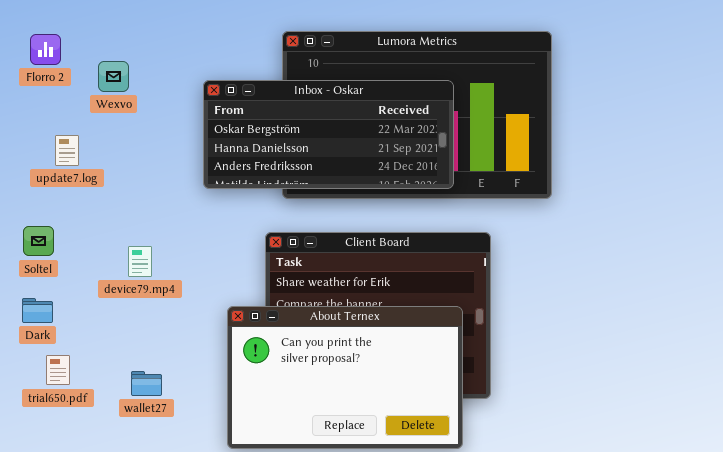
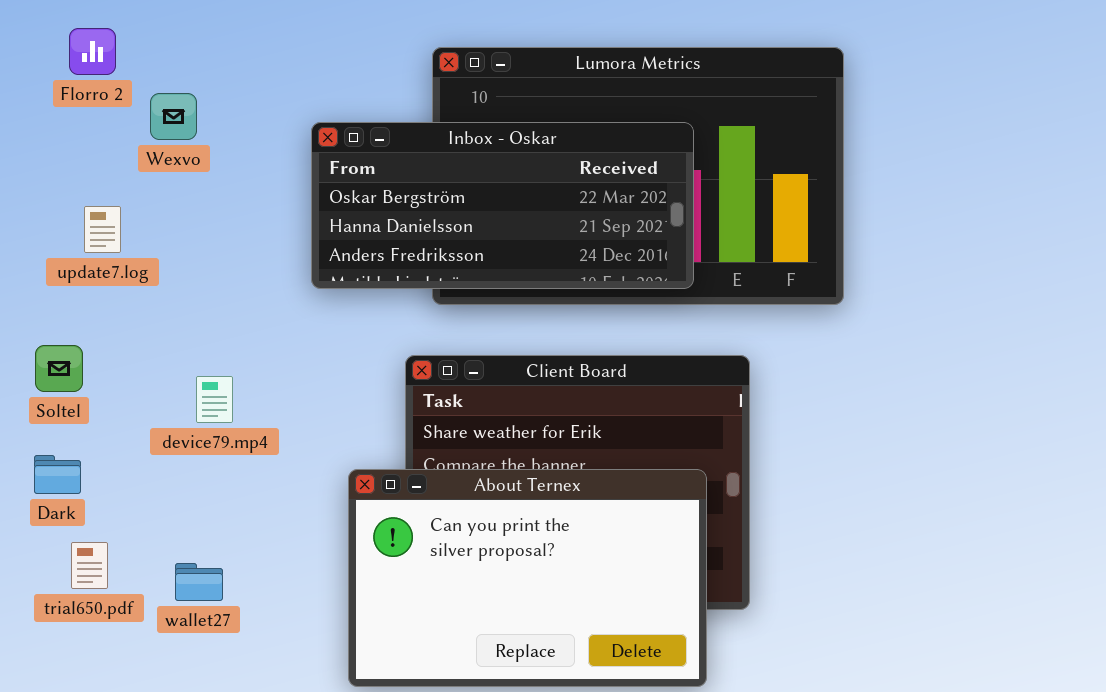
Florro 2: [30,34,61,65] -> [69,28,116,75], moved
wallet27: [131,371,162,396] -> [175,563,223,601], moved

